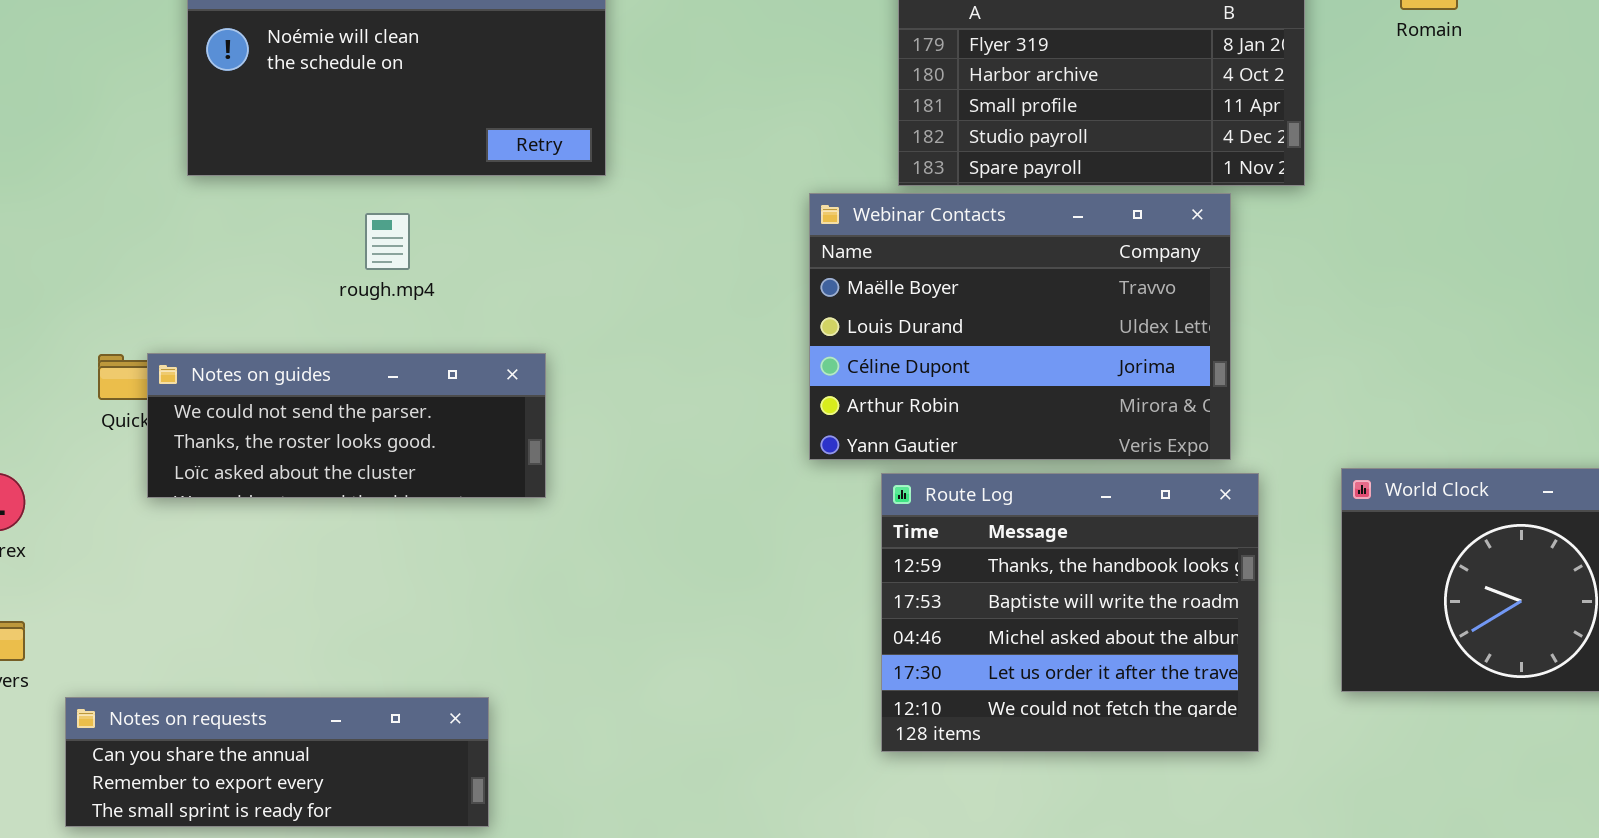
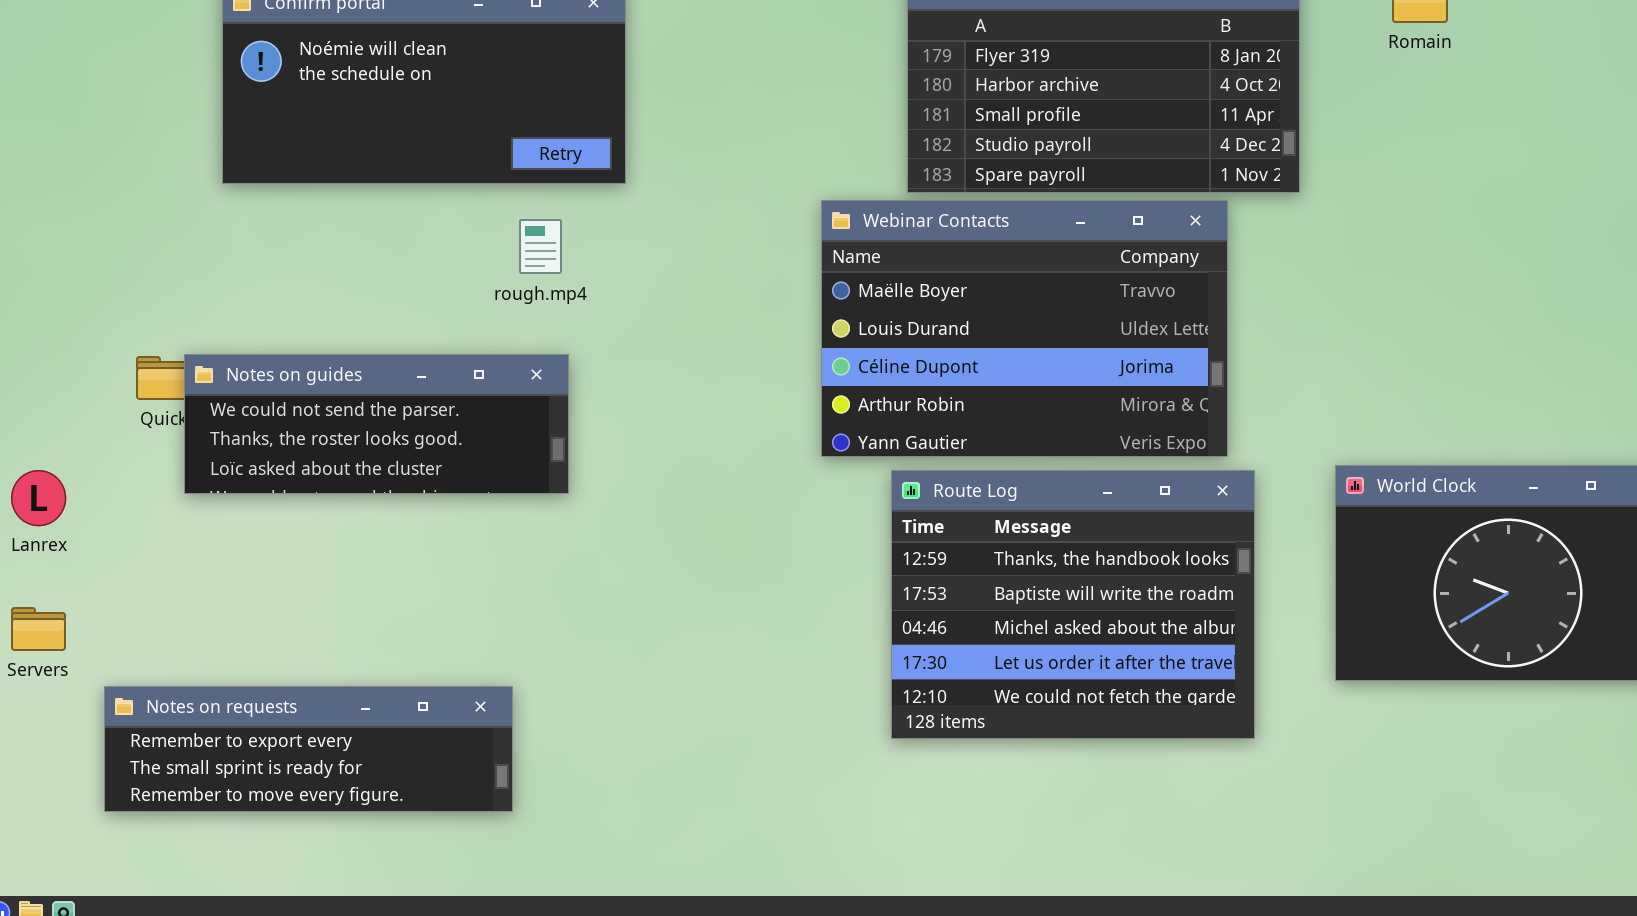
rough.mp4: [365,213,410,270] -> [519,219,562,274], moved
Notes on requests: [65,697,489,827] -> [104,686,513,812], scrolled down 1 row

